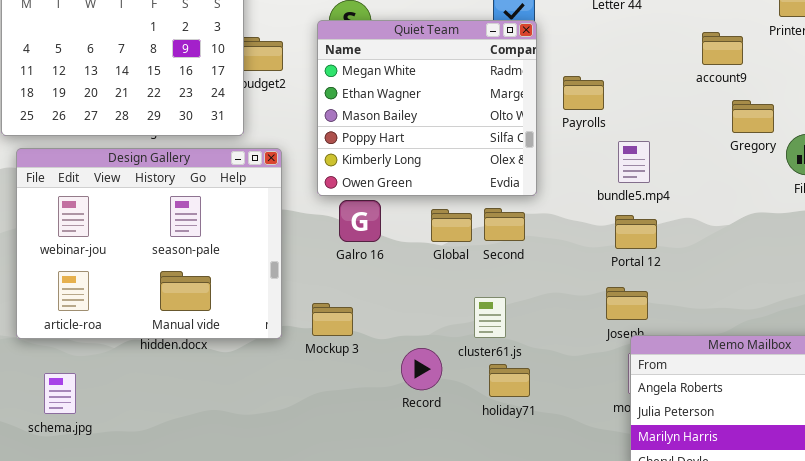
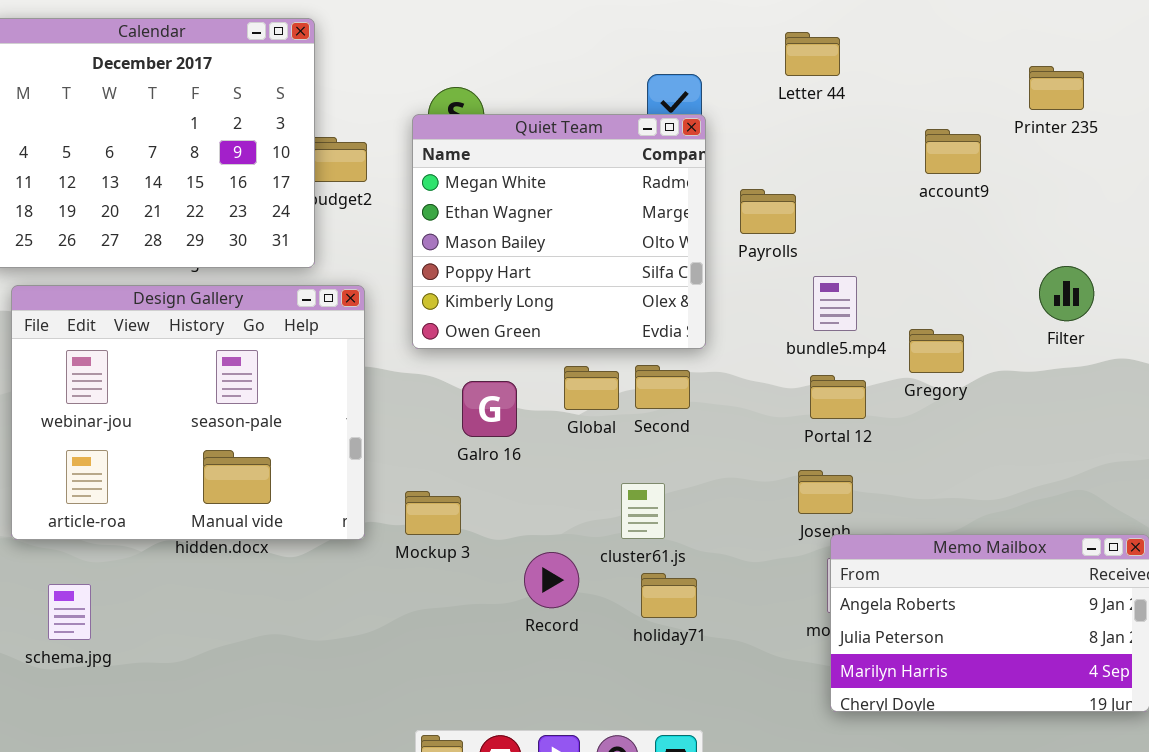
Gregory: [732,100,774,133] -> [909,329,964,373], moved
Galro 16: [339,200,381,242] -> [462,381,517,437], moved

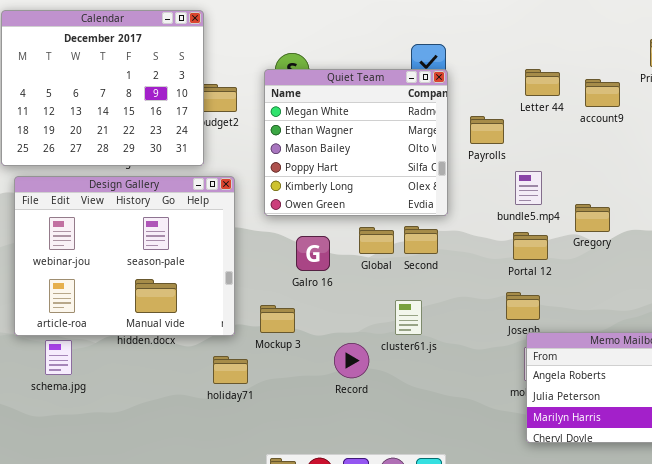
Letter 44: [785,32,840,76] -> [525,69,560,96], moved
holiday71: [641,573,697,618] -> [213,356,248,384], moved
schema.jpg: [48,584,91,640] -> [45,340,72,375], moved

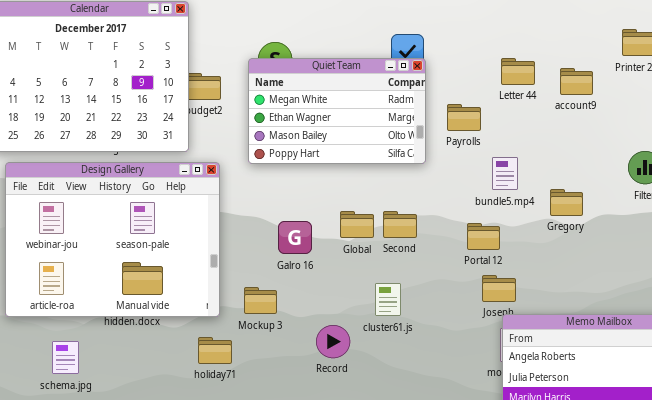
Quiet Team: [264,69,448,216] -> [248,58,426,164], resized
Portal 12: [513,232,548,260] -> [467,223,500,250], moved
schema.jpg: [45,340,72,375] -> [52,341,79,374], moved

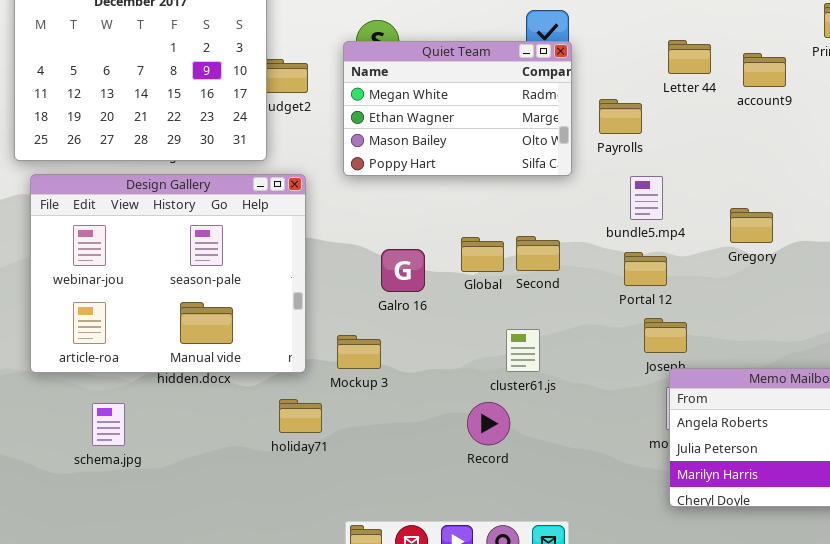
bundle5.mp4: [492,157,518,190] -> [630,176,663,220], moved
Record: [316,325,350,358] -> [467,402,510,445], moved

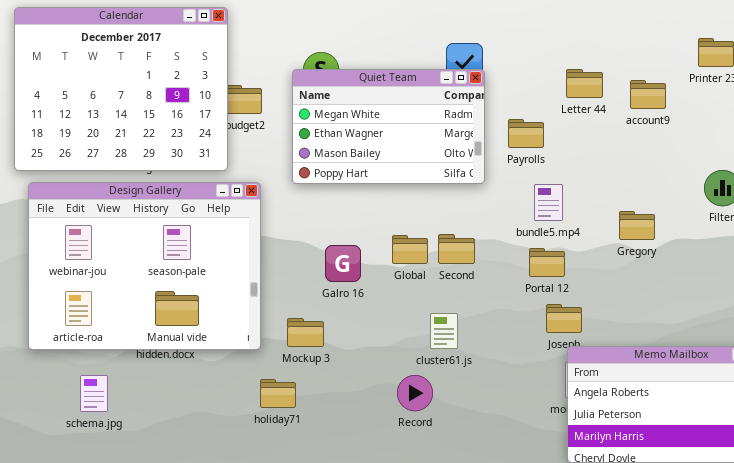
holiday71: [279,399,322,433] -> [260,379,296,408], moved

